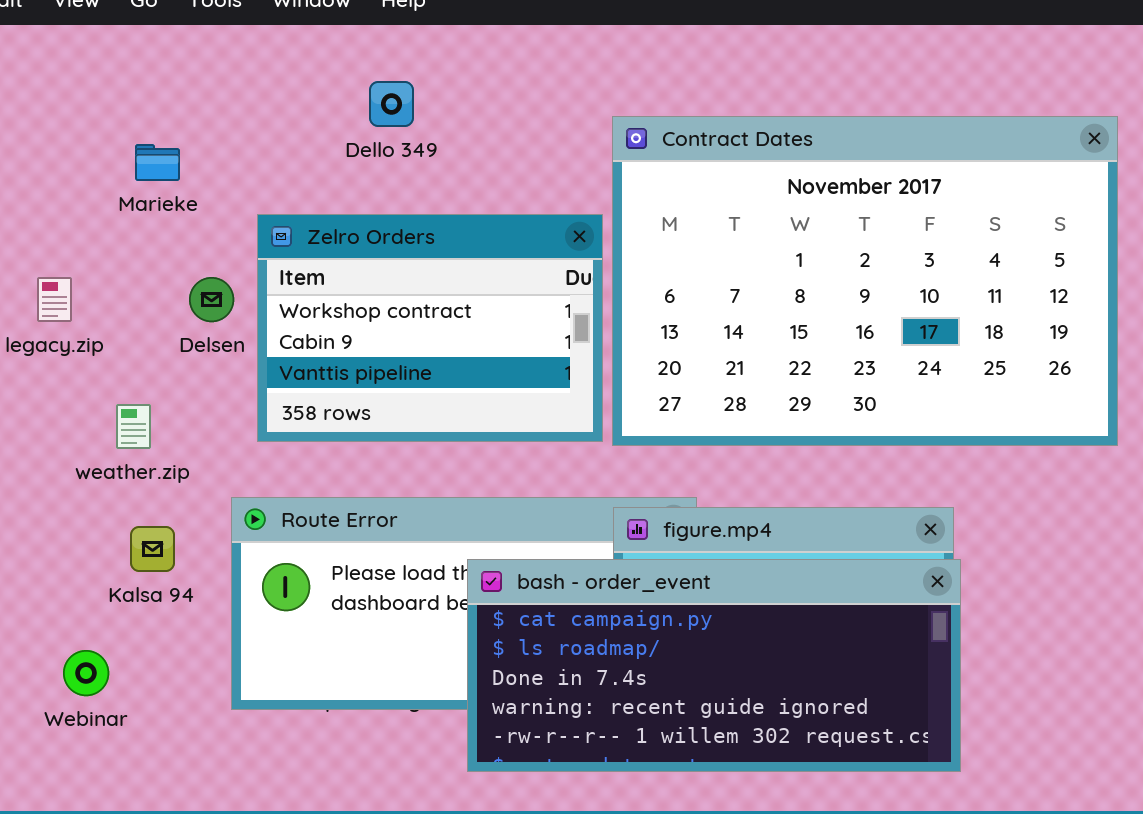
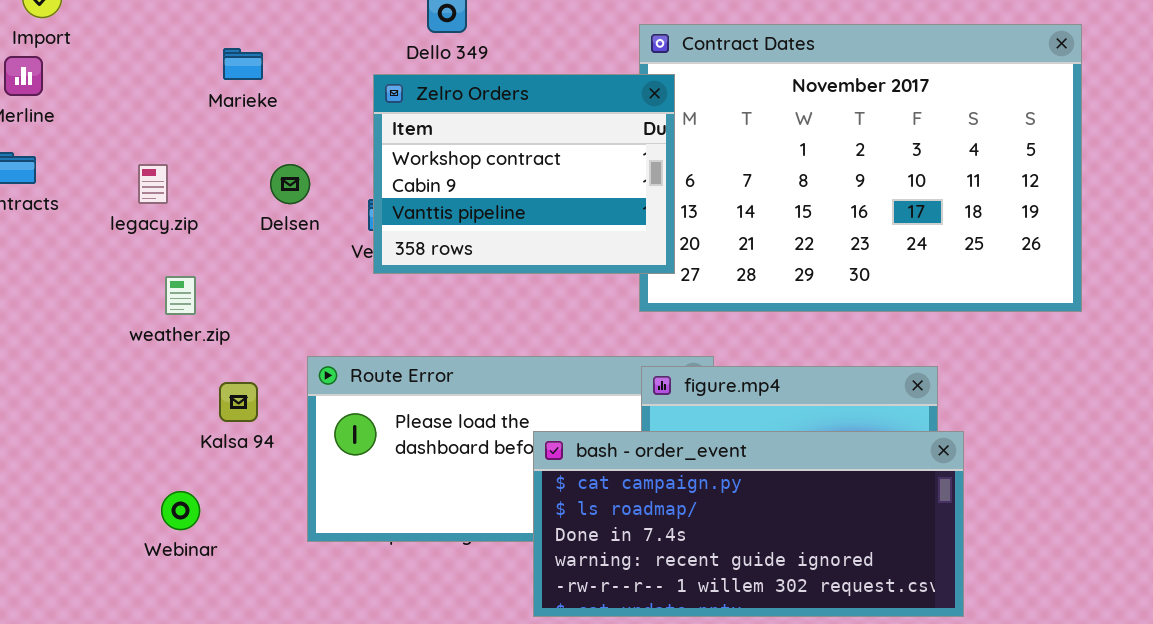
Zelro Orders: [257,214,603,442] -> [373,74,675,274], moved
weather.zip: [116,404,151,449] -> [165,276,196,315], moved
bash - order_event: [467,559,961,772] -> [533,431,964,617], moved

